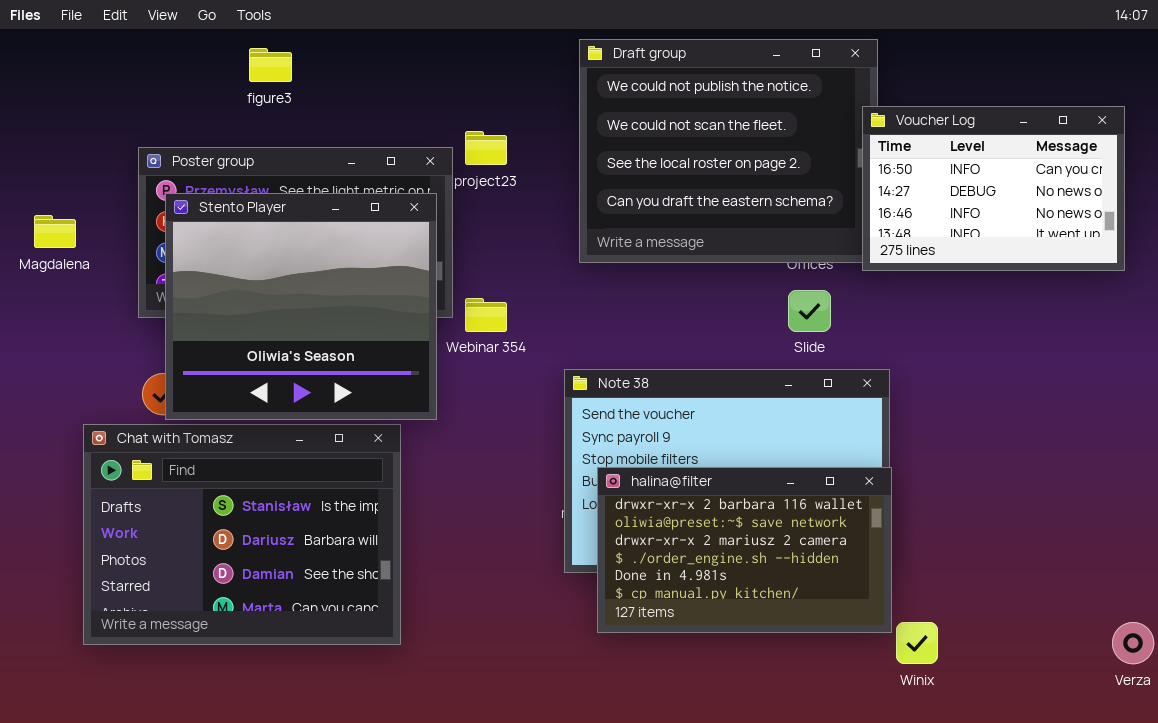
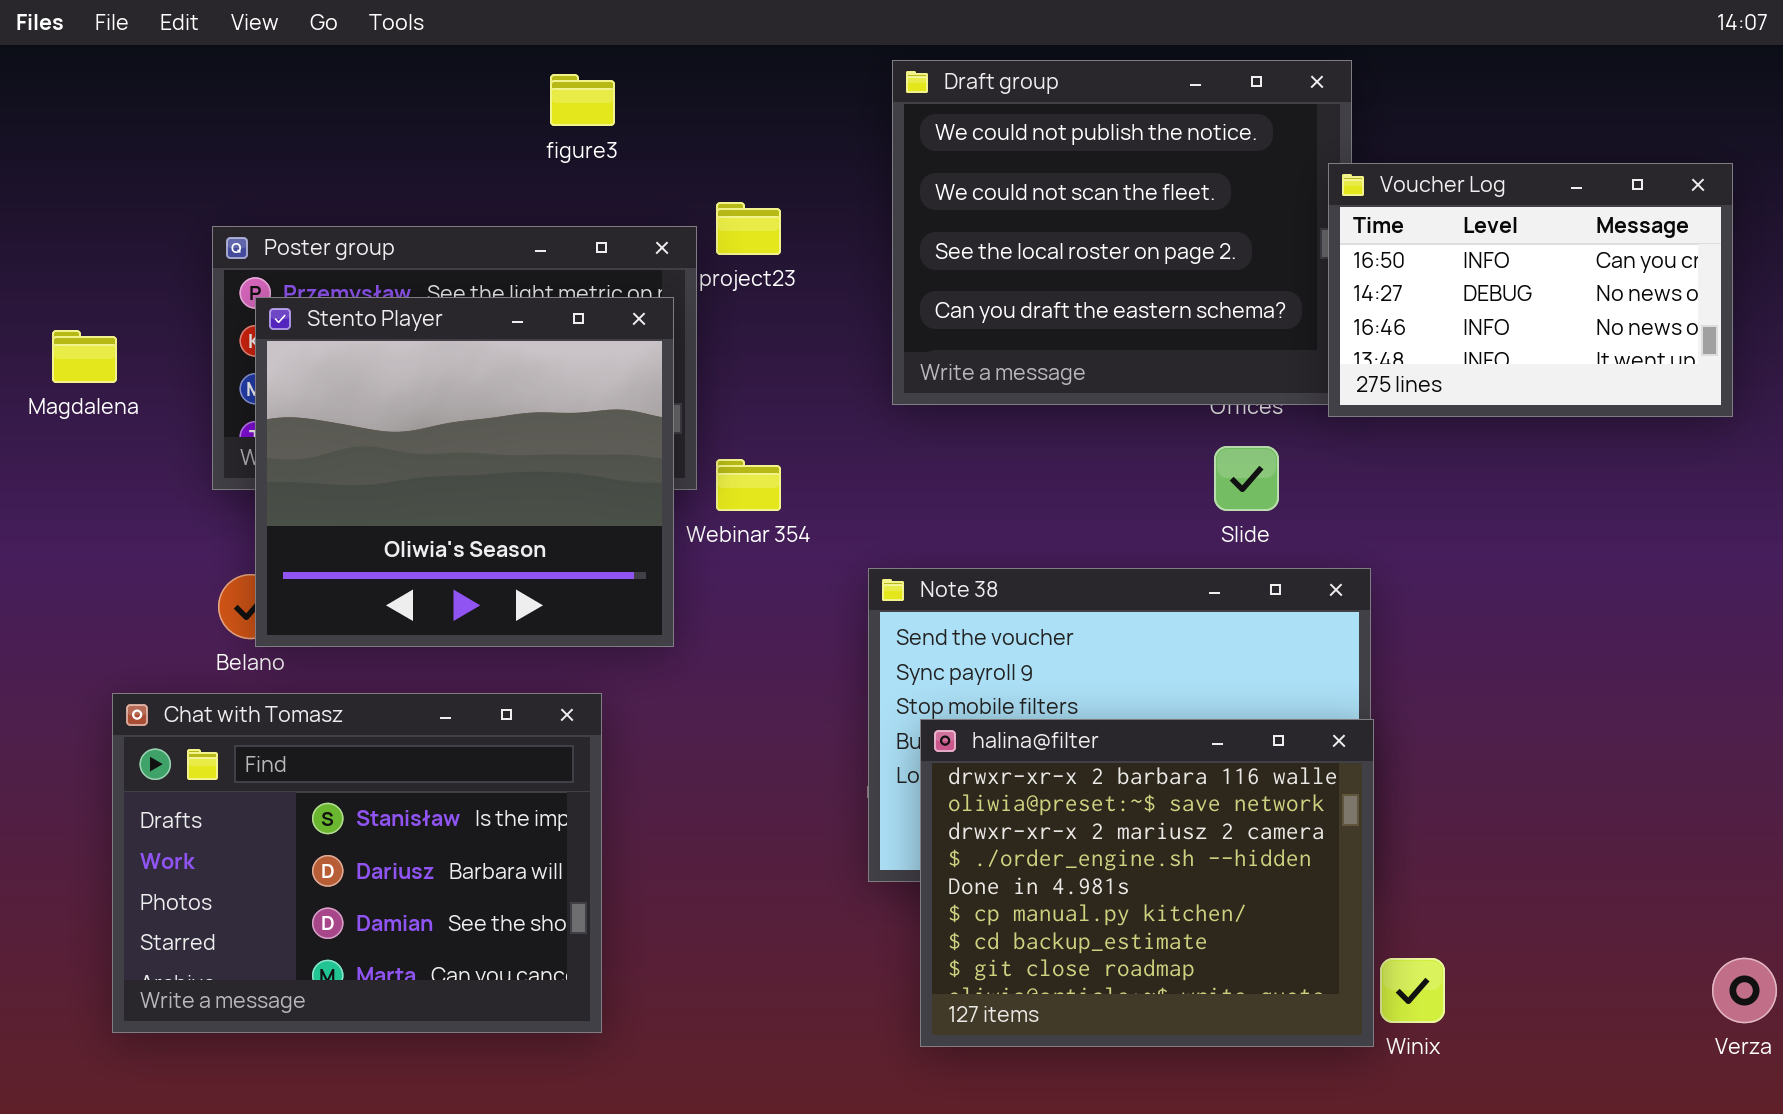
figure3: [249,48,292,82] -> [550,74,615,126], moved
Chat with Tomasz: [83,424,401,645] -> [112,693,602,1033], moved
halina@filter: [597,467,892,633] -> [920,719,1374,1047], resized

